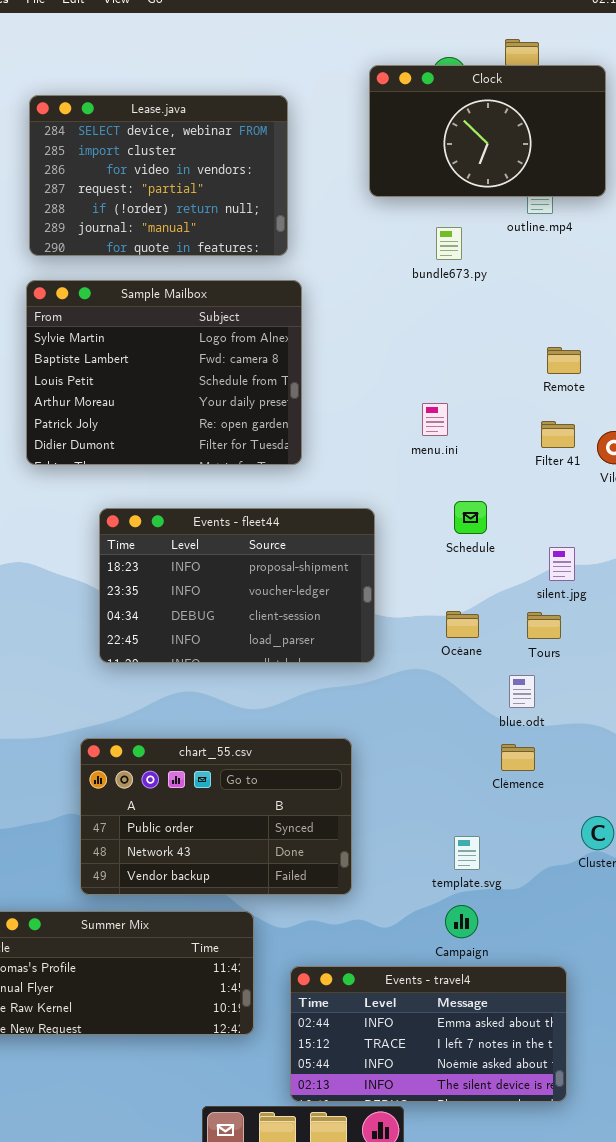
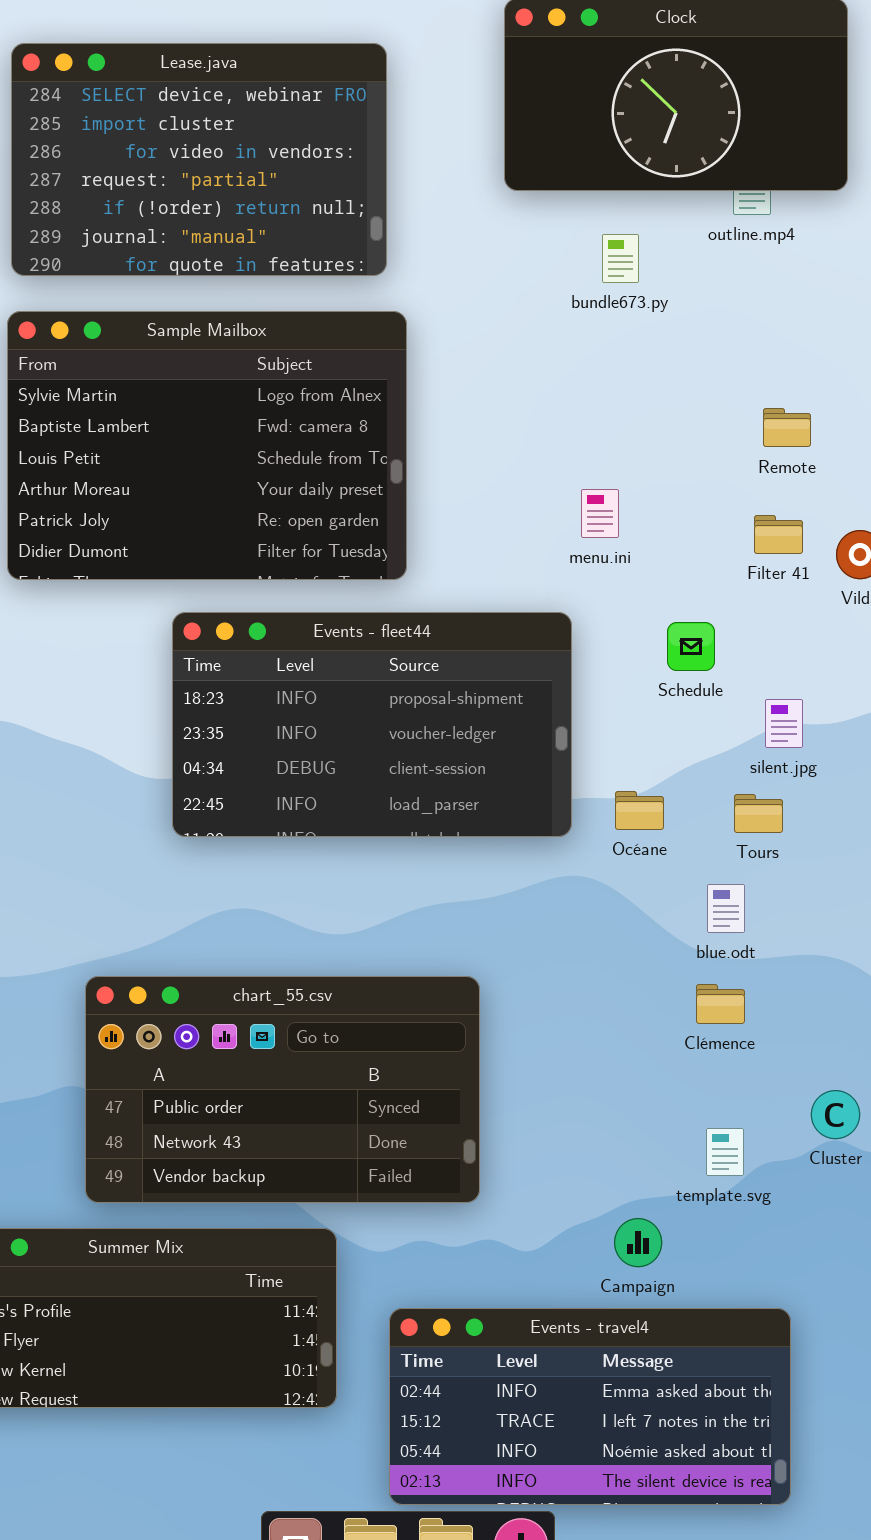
Schedule: [454,501,487,534] -> [667,622,715,671], moved
Events - fleet44: [99,508,375,663] -> [172,612,572,837], moved
template.svg: [454,836,480,870] -> [706,1128,744,1176], moved

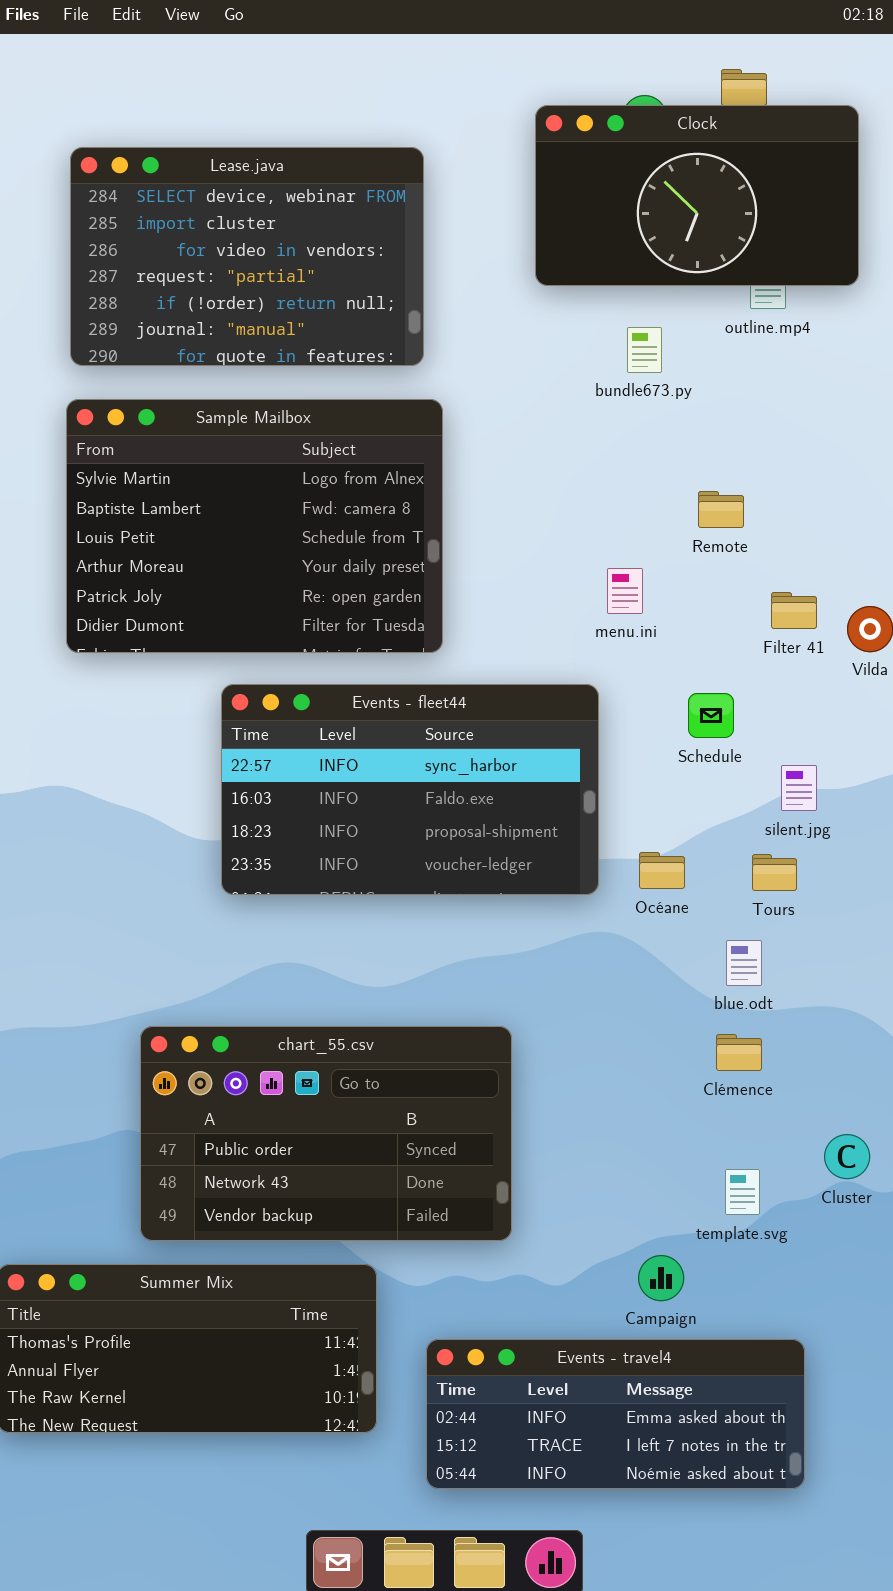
Remote: [763,408,811,447] -> [698,491,744,528], moved
Events - fleet44: [172,612,572,837] -> [221,684,599,895], scrolled up 2 rows
Events - travel4: [389,1308,791,1505] -> [426,1339,805,1489], resized

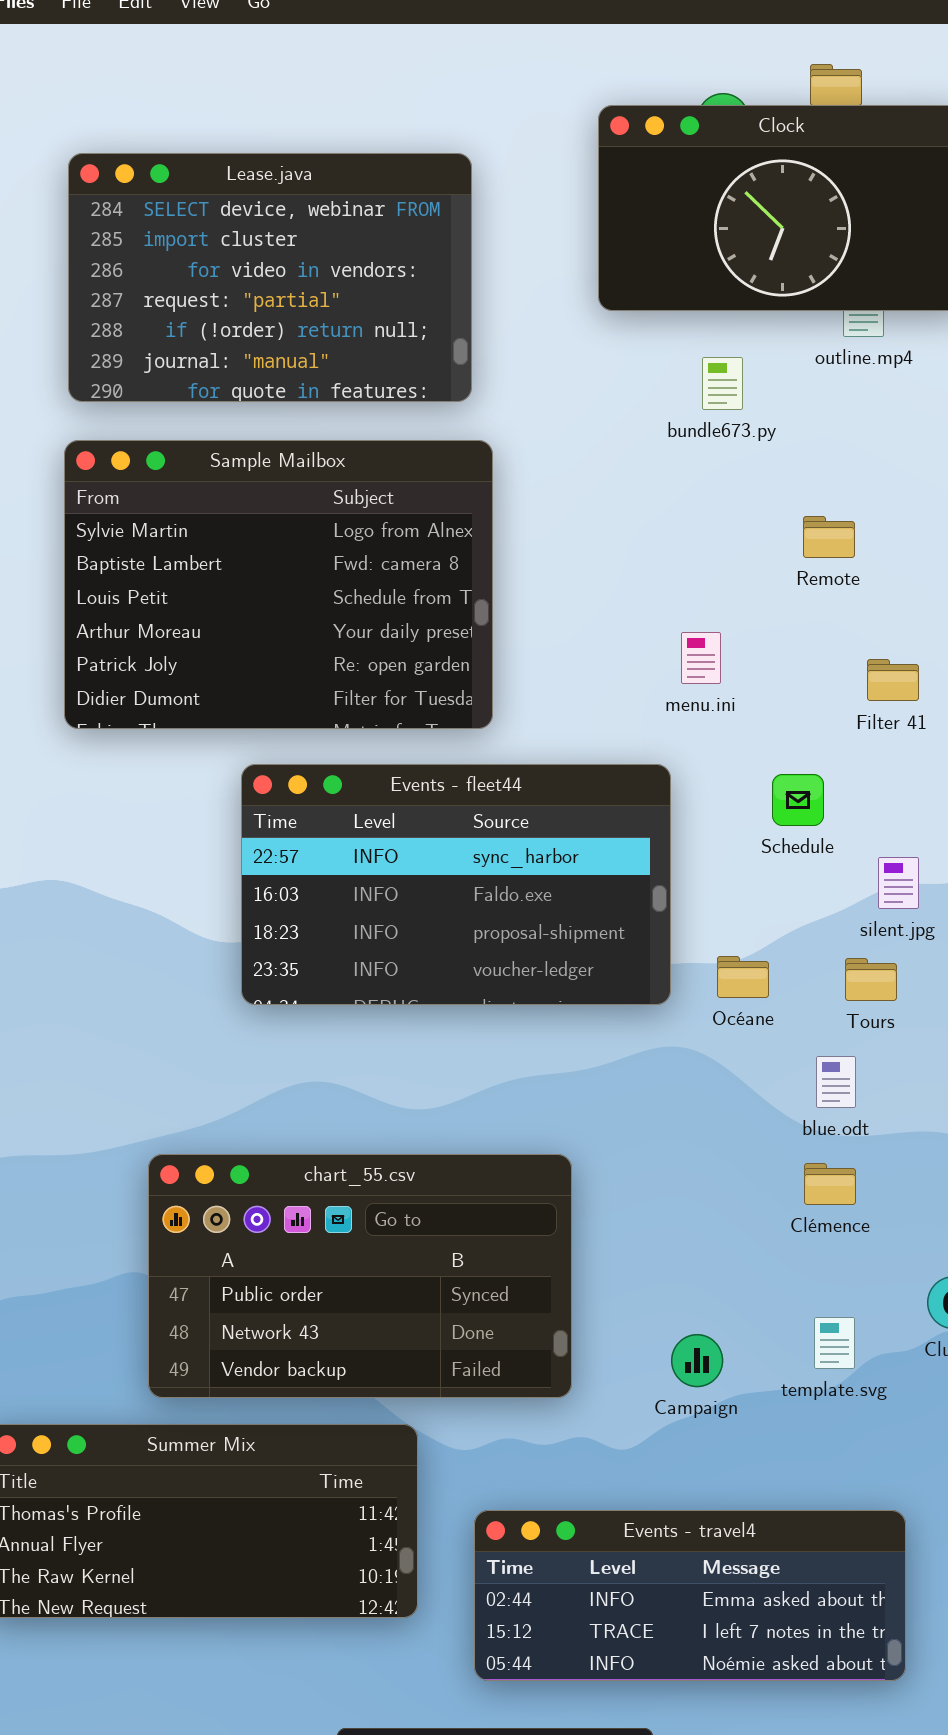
Remote: [698,491,744,528] -> [803,516,855,558], moved
Campaign: [638,1255,684,1301] -> [671,1334,723,1387], moved

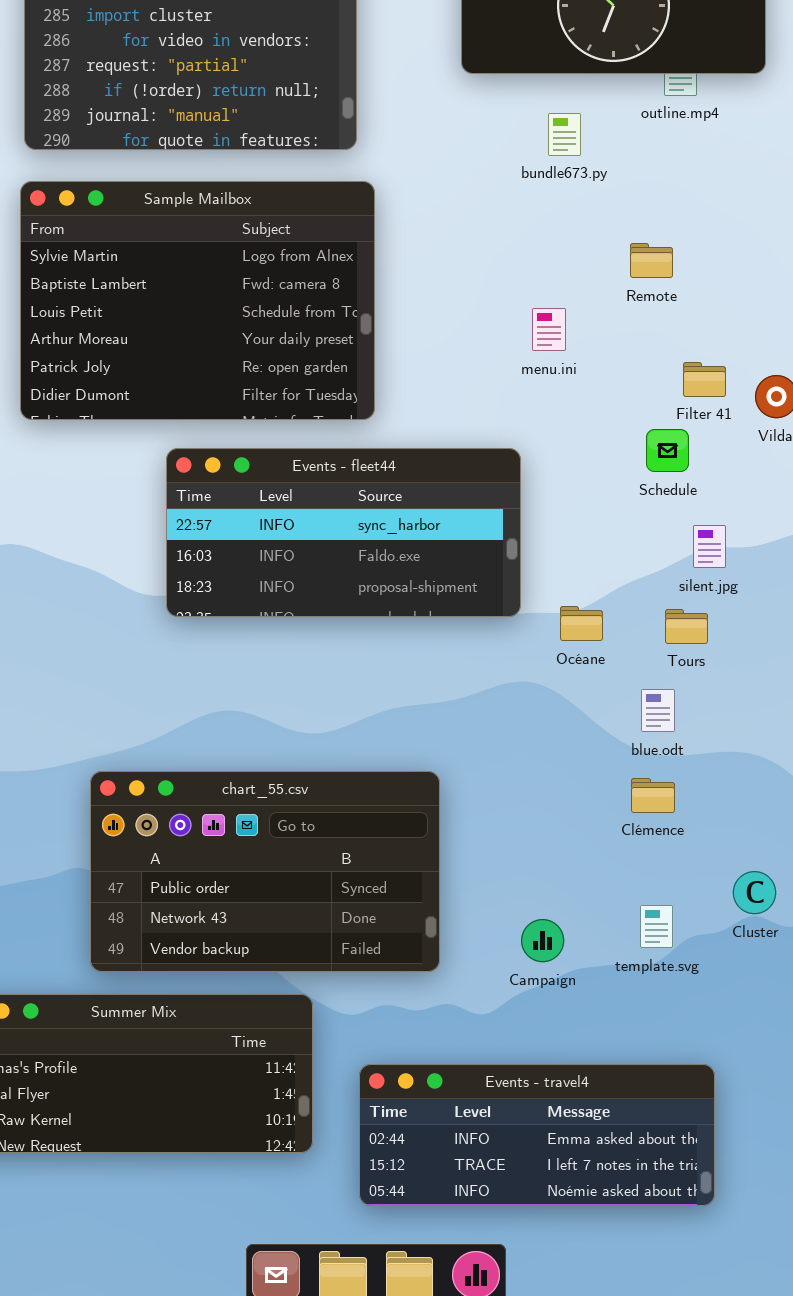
menu.ini: [681,632,721,684] -> [532,308,566,351], moved
Events - fleet44: [241,764,671,1005] -> [166,448,521,617], resized
Schedule: [772,774,824,826] -> [646,429,689,472], moved

